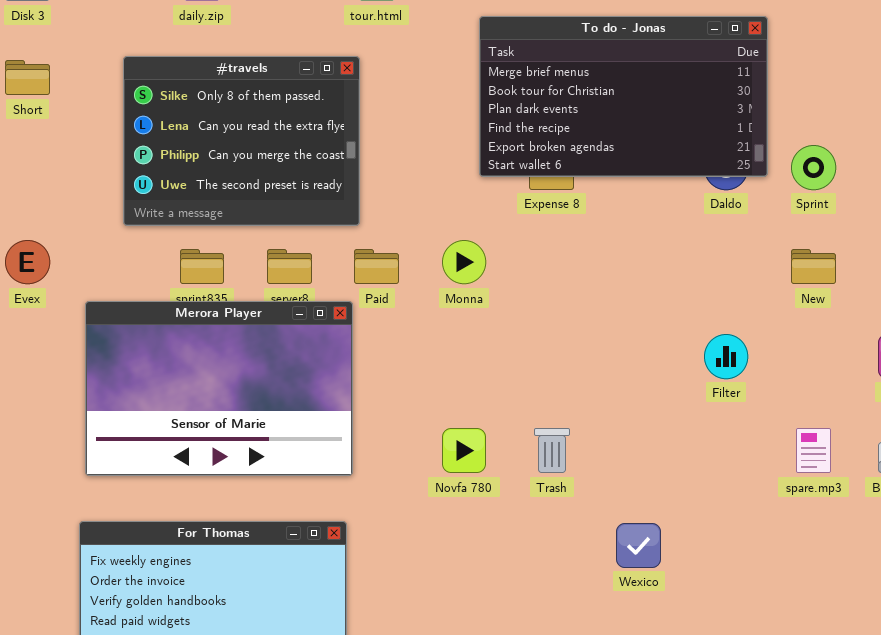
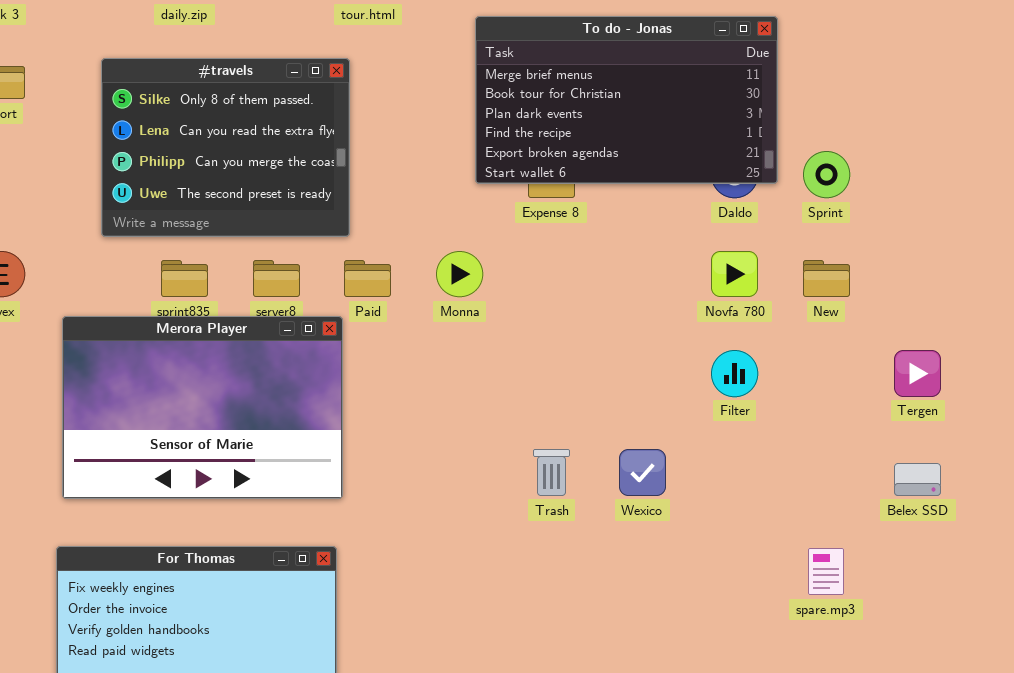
Novfa 780: [442,428,486,473] -> [711,251,758,297], moved
spare.mp3: [796,428,831,473] -> [808,548,844,595], moved
Wexico: [616,523,661,568] -> [619,449,666,496], moved

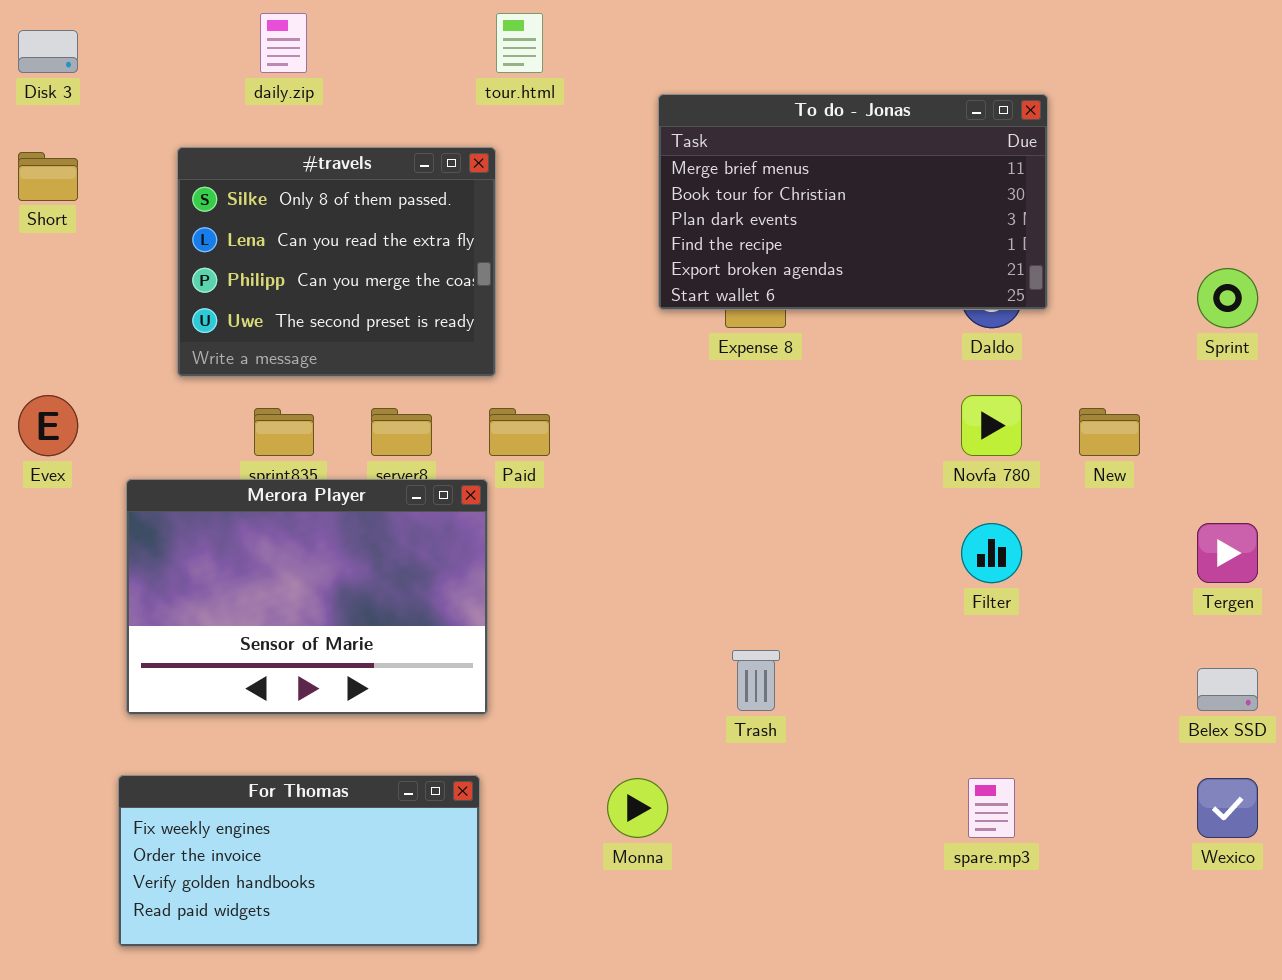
Sprint: [803,151,850,198] -> [1197,268,1258,328], moved
Monna: [436,251,483,297] -> [607,778,668,838], moved
Wexico: [619,449,666,496] -> [1197,778,1258,838], moved
spare.mp3: [808,548,844,595] -> [968,778,1015,838], moved

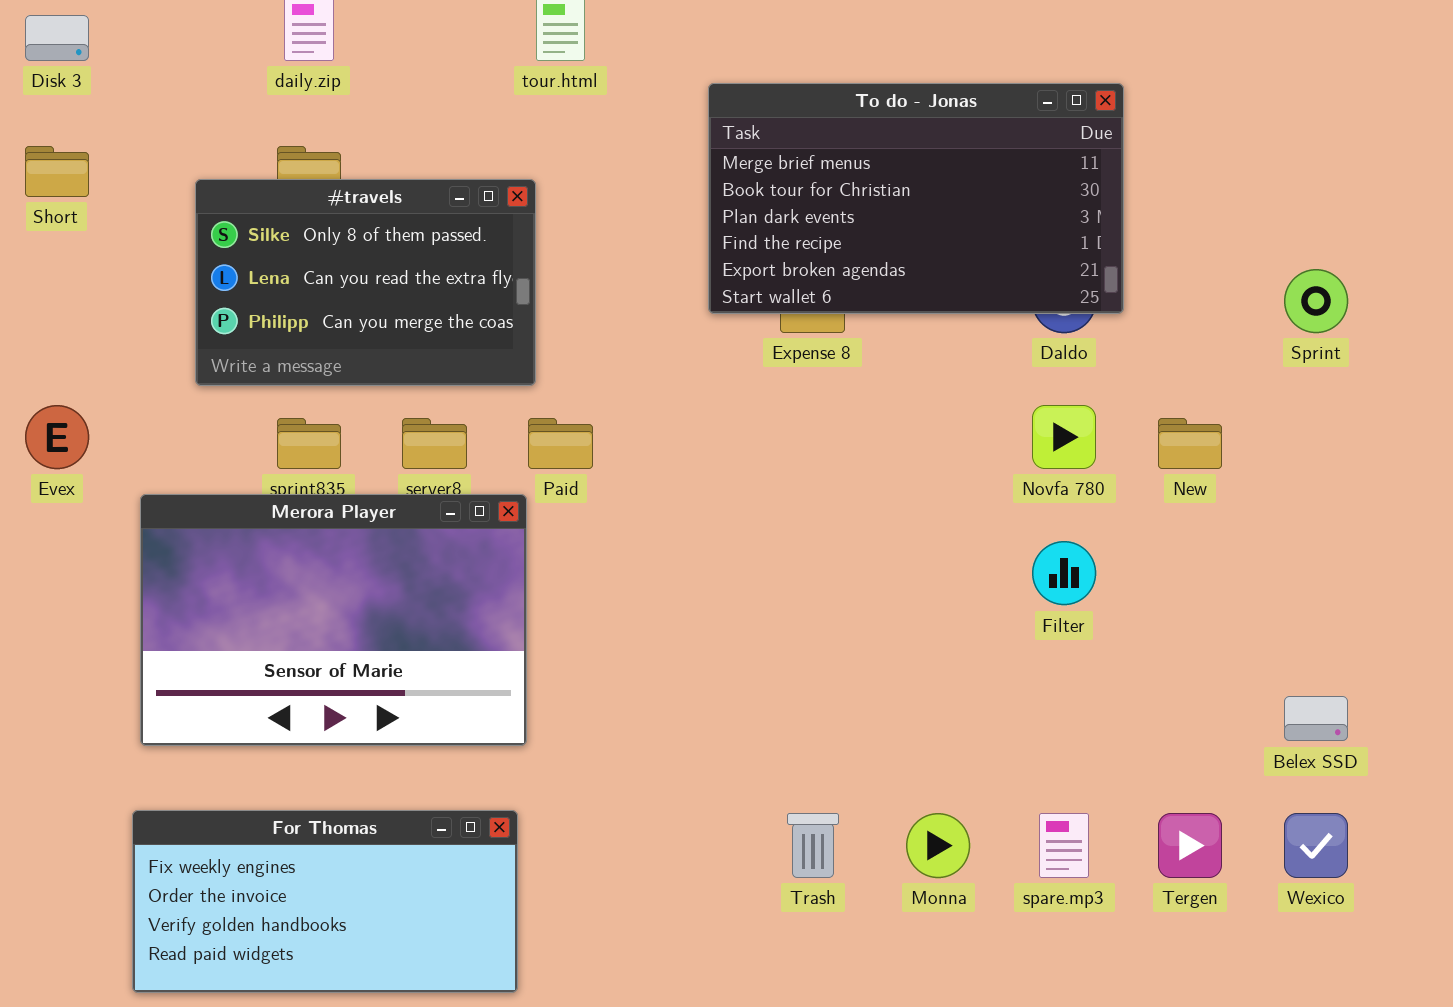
#travels: [177,147,496,377] -> [195,179,536,386], resized
Tergen: [1197,523,1258,583] -> [1158,813,1222,878], moved
Trash: [732,650,780,711] -> [787,813,839,878], moved
Monna: [607,778,668,838] -> [906,813,970,878], moved

